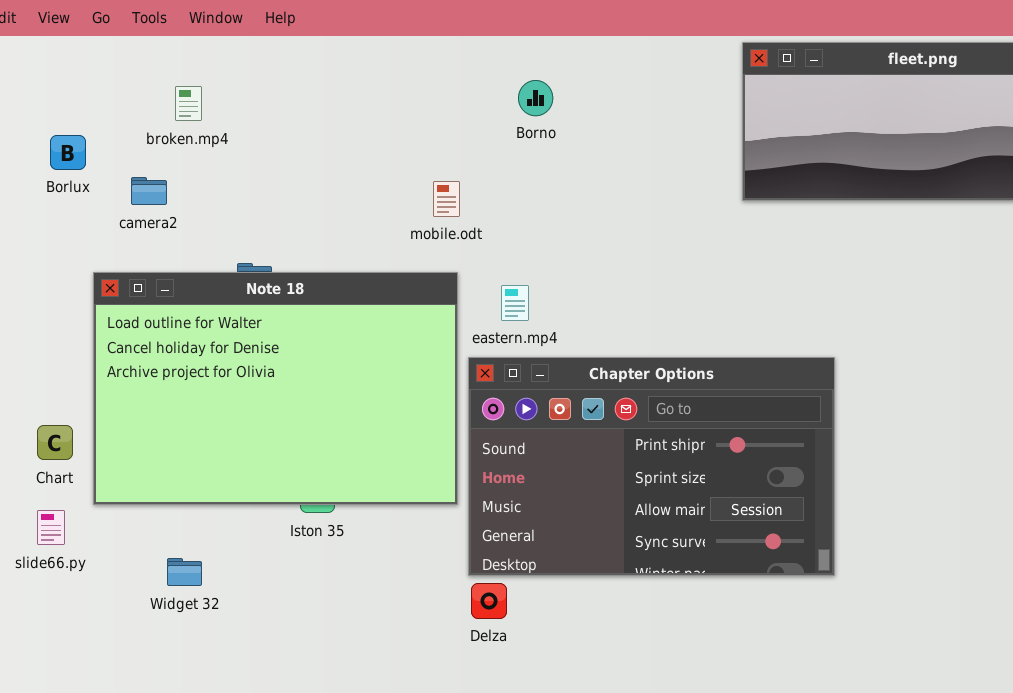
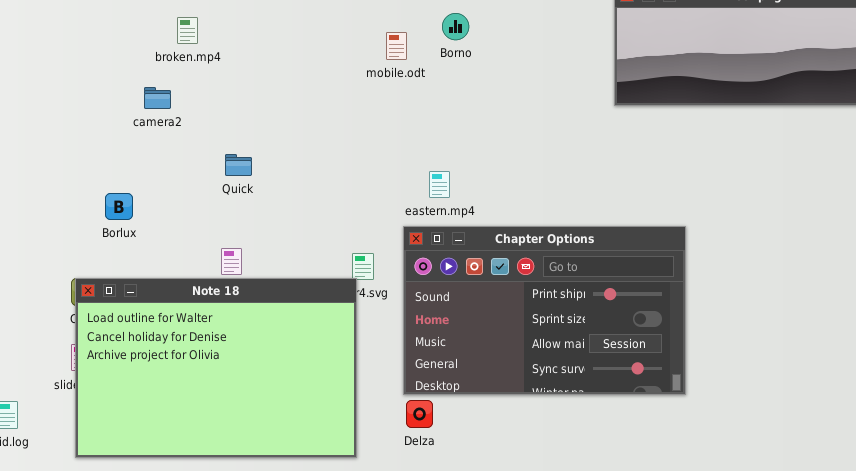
Borlux: [50,135,86,170] -> [105,193,133,220], moved
mobile.odt: [433,181,460,217] -> [386,32,407,60], moved
Note 18: [93,272,458,505] -> [75,278,357,458], moved

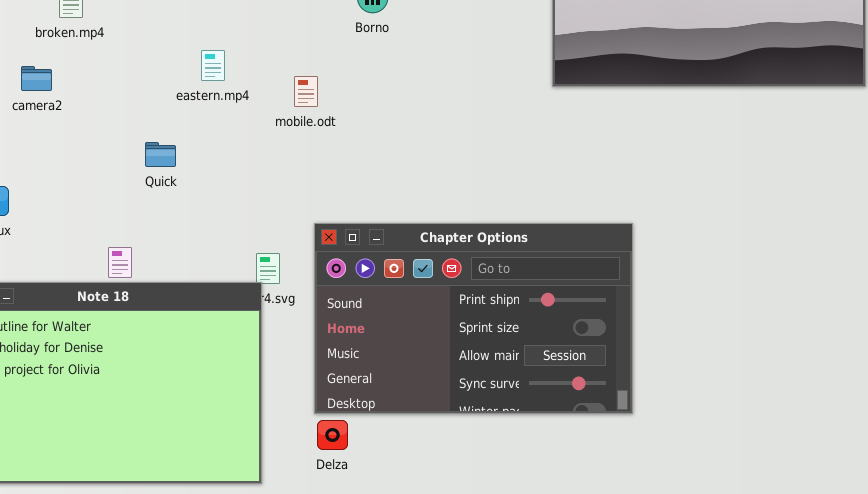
mobile.odt: [386,32,407,60] -> [294,76,318,107], moved
Quick: [225,154,252,176] -> [145,142,176,167], moved
eastern.mp4: [429,171,450,198] -> [201,50,225,81], moved

